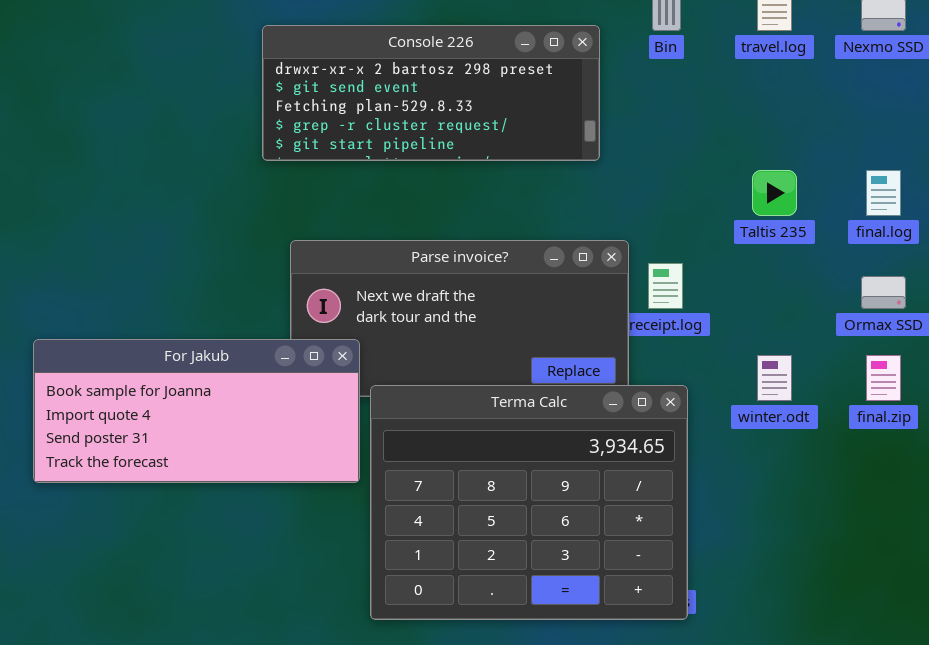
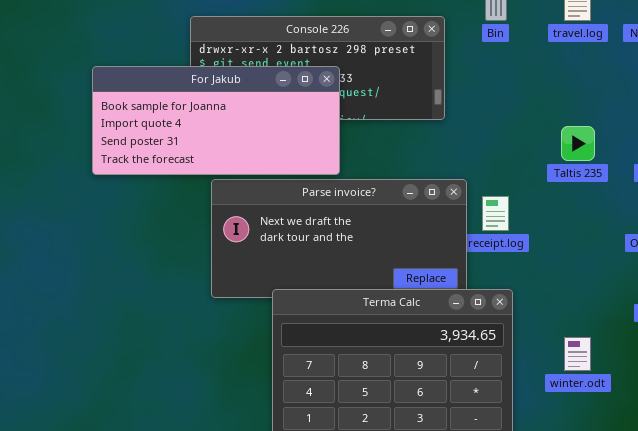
For Jakub: [33,339,360,483] -> [92,66,340,175], moved
winter.odt: [757,355,792,401] -> [564,337,591,371], moved

